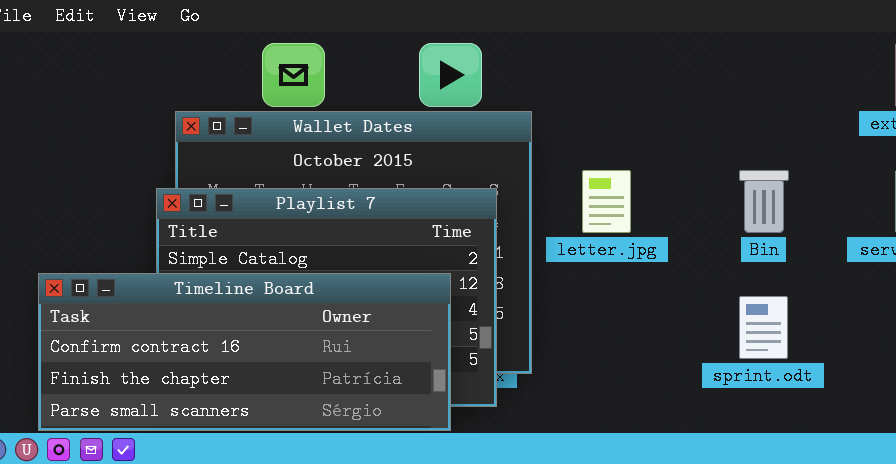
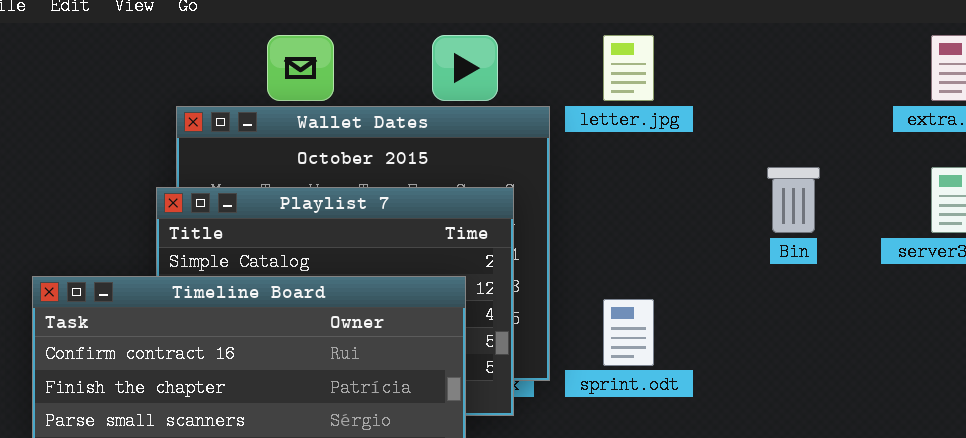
letter.jpg: [582,170,631,233] -> [603,35,654,101], moved
sprint.odt: [739,296,788,359] -> [603,299,654,366], moved

